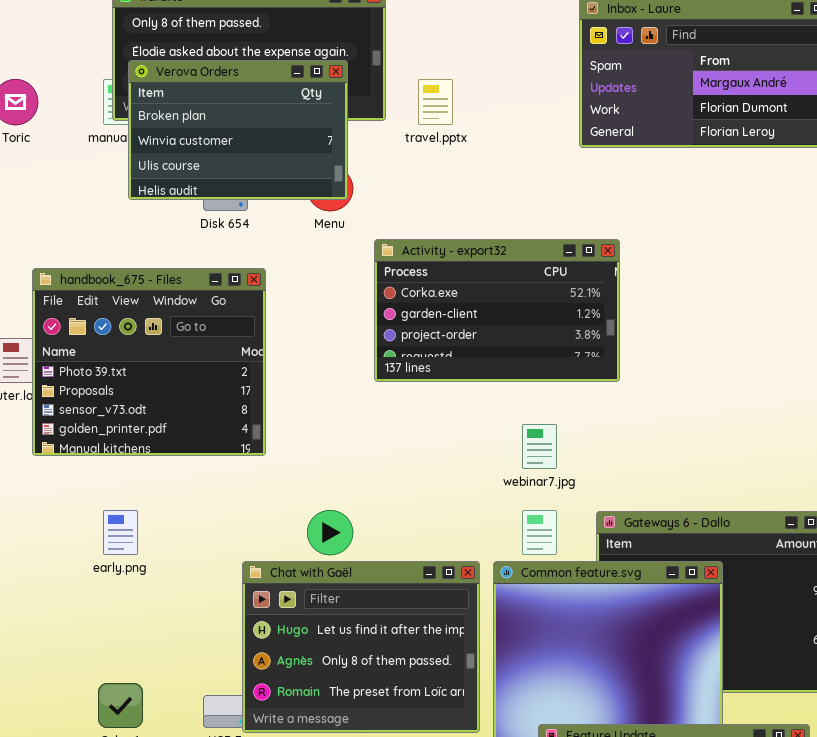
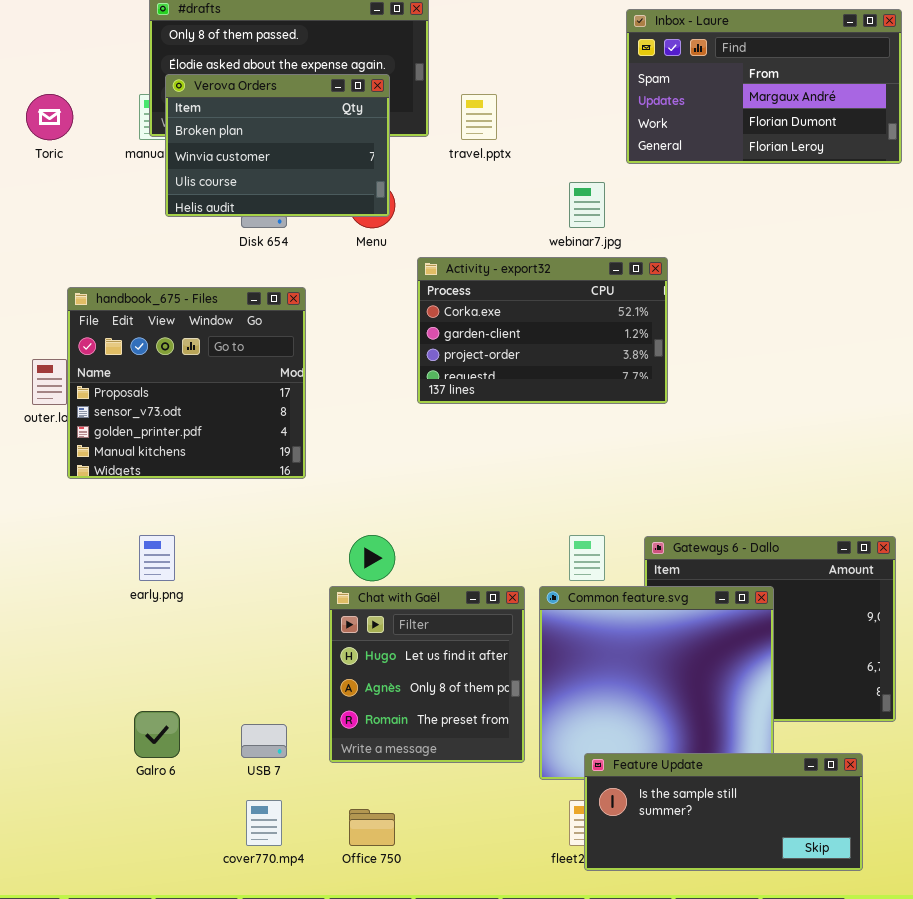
handbook_675 - Files: [32,268,266,456] -> [67,287,306,479], scrolled down 1 row
webinar7.jpg: [522,424,557,469] -> [569,182,605,228], moved
Chat with Gaël: [242,561,480,733] -> [329,586,525,763], resized

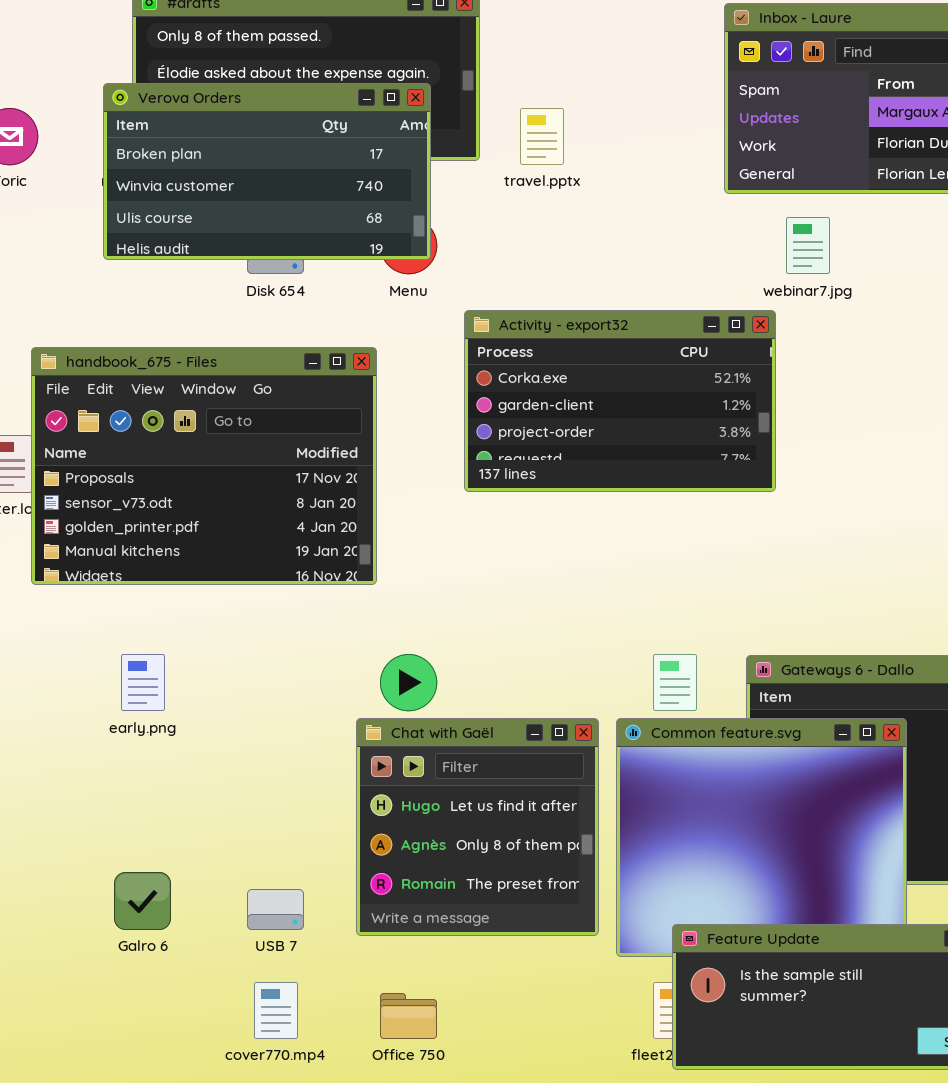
Verova Orders: [165,74,390,217] -> [103,83,431,260], resized
webinar7.jpg: [569,182,605,228] -> [786,217,830,274], moved
handbook_675 - Files: [67,287,306,479] -> [31,347,377,585], resized

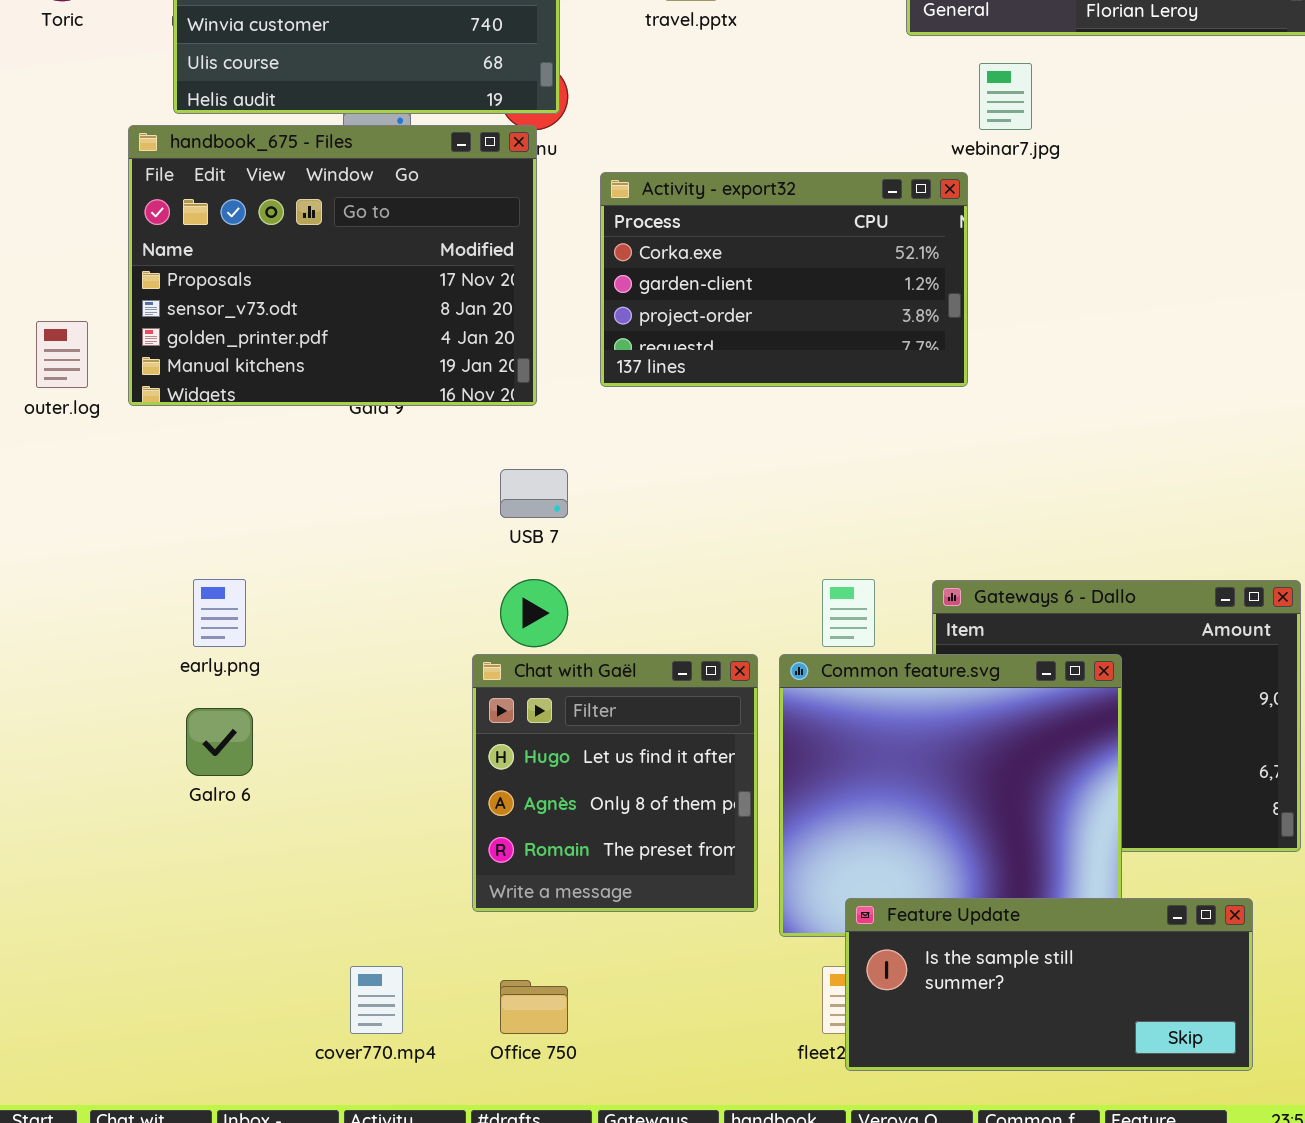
handbook_675 - Files: [31,347,377,585] -> [128,125,537,406], moved
Galro 6: [114,872,171,930] -> [186,708,253,776], moved
USB 7: [247,889,304,930] -> [500,469,568,518], moved

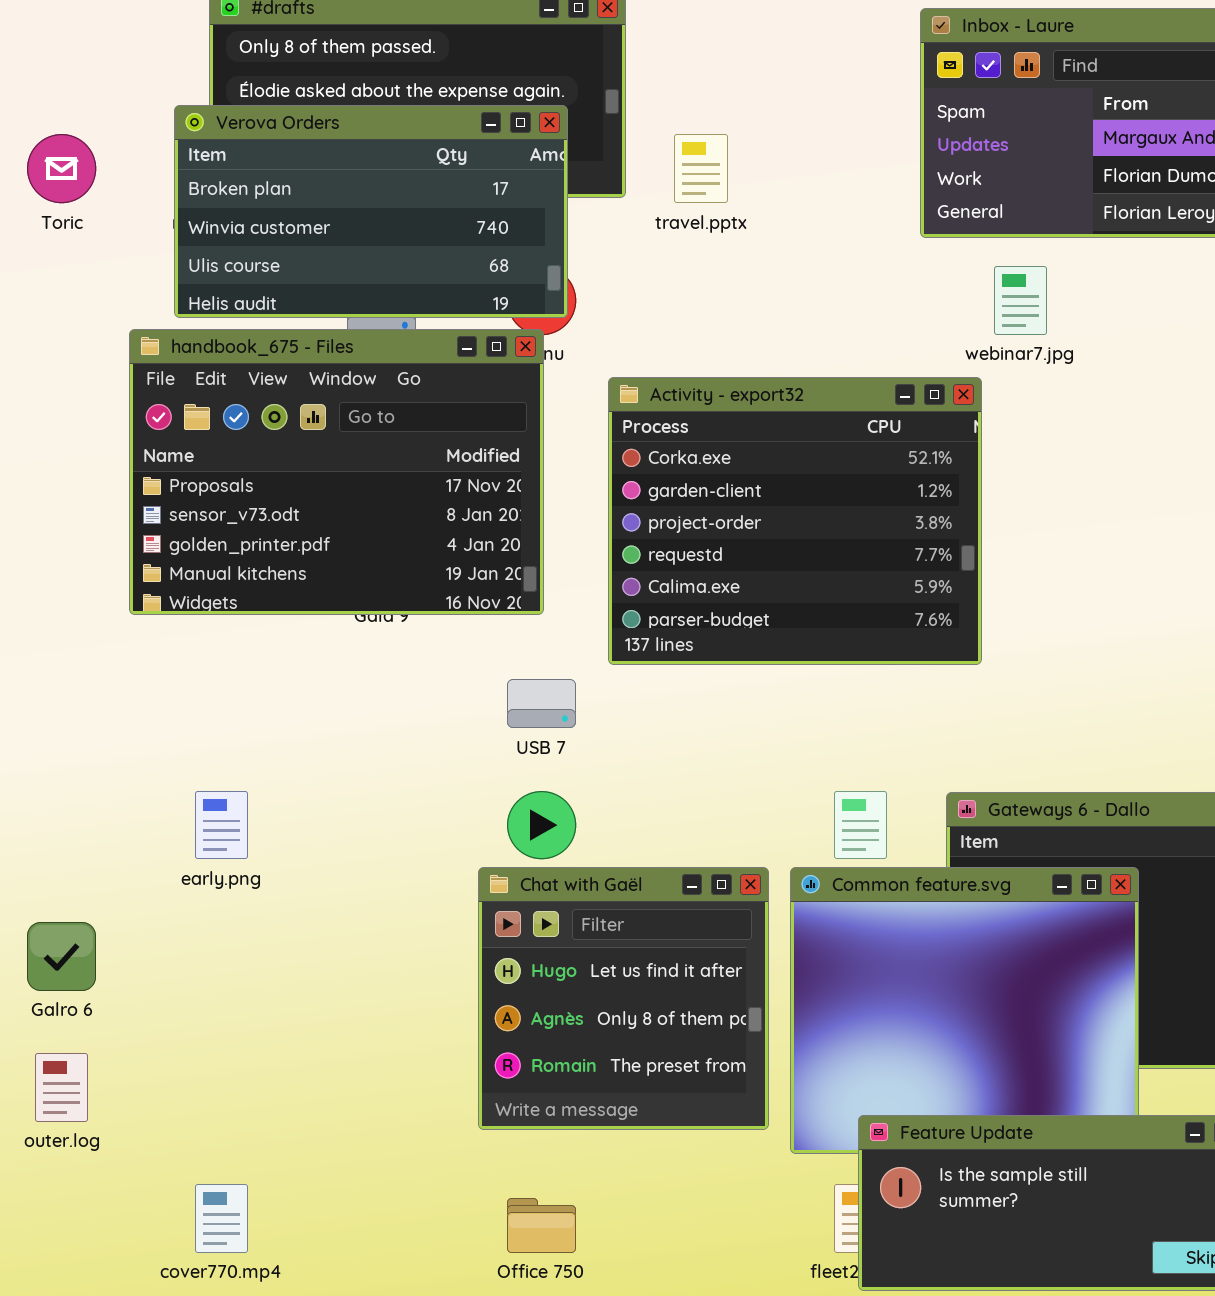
Activity - export32: [600,172,968,387] -> [608,377,982,665], resized
outer.log: [36,321,88,388] -> [35,1053,88,1122], moved
Galro 6: [186,708,253,776] -> [27,922,96,991], moved
cover770.mp4: [350,966,403,1034] -> [195,1184,248,1253], moved

